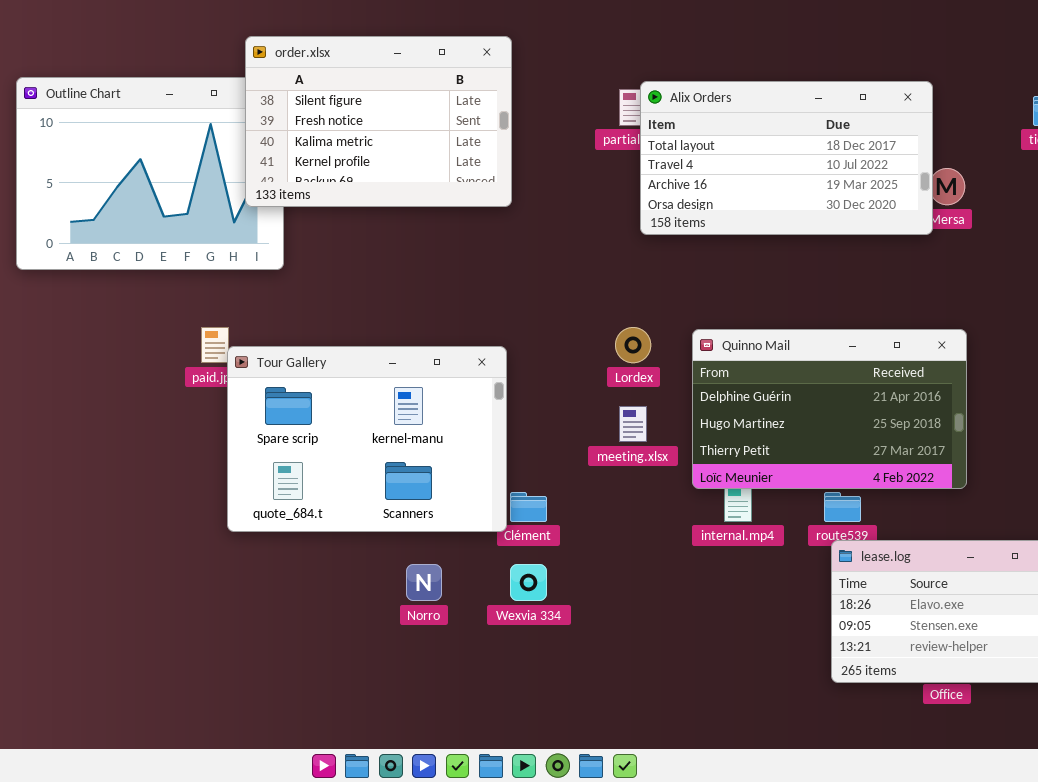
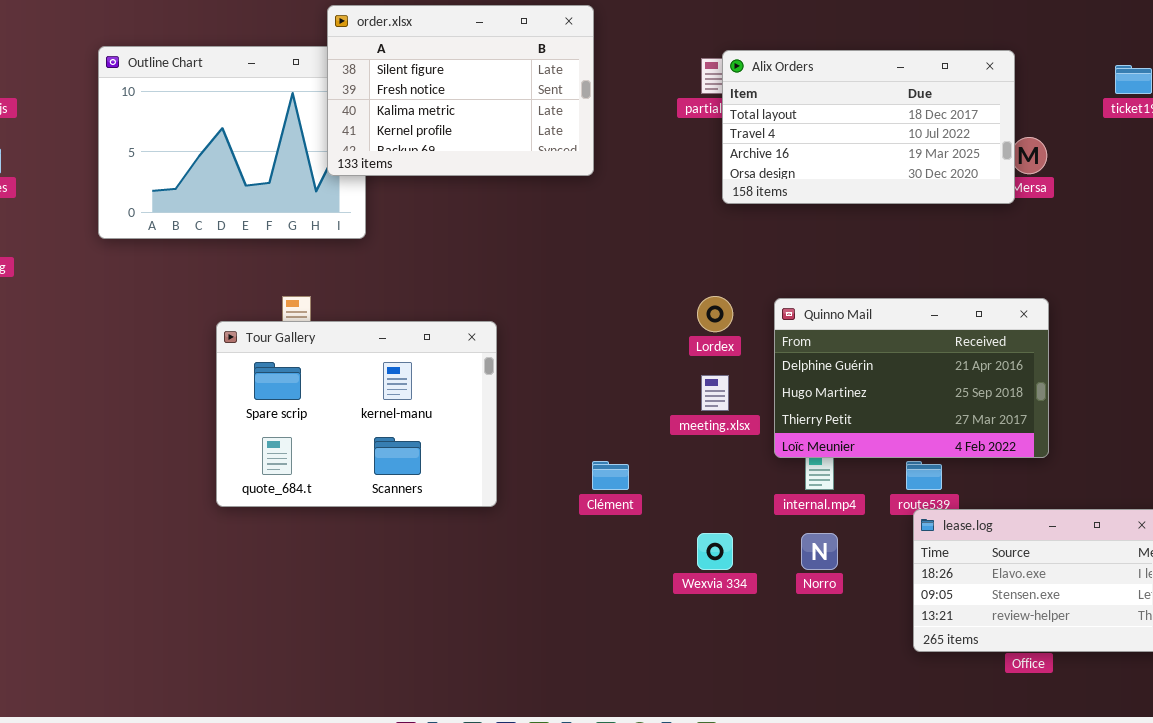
Tour Gallery: [227,346,507,532] -> [216,321,497,507], moved
Norro: [406,564,442,601] -> [801,533,838,570], moved
Wexvia 334: [510,564,547,601] -> [697,533,733,570], moved

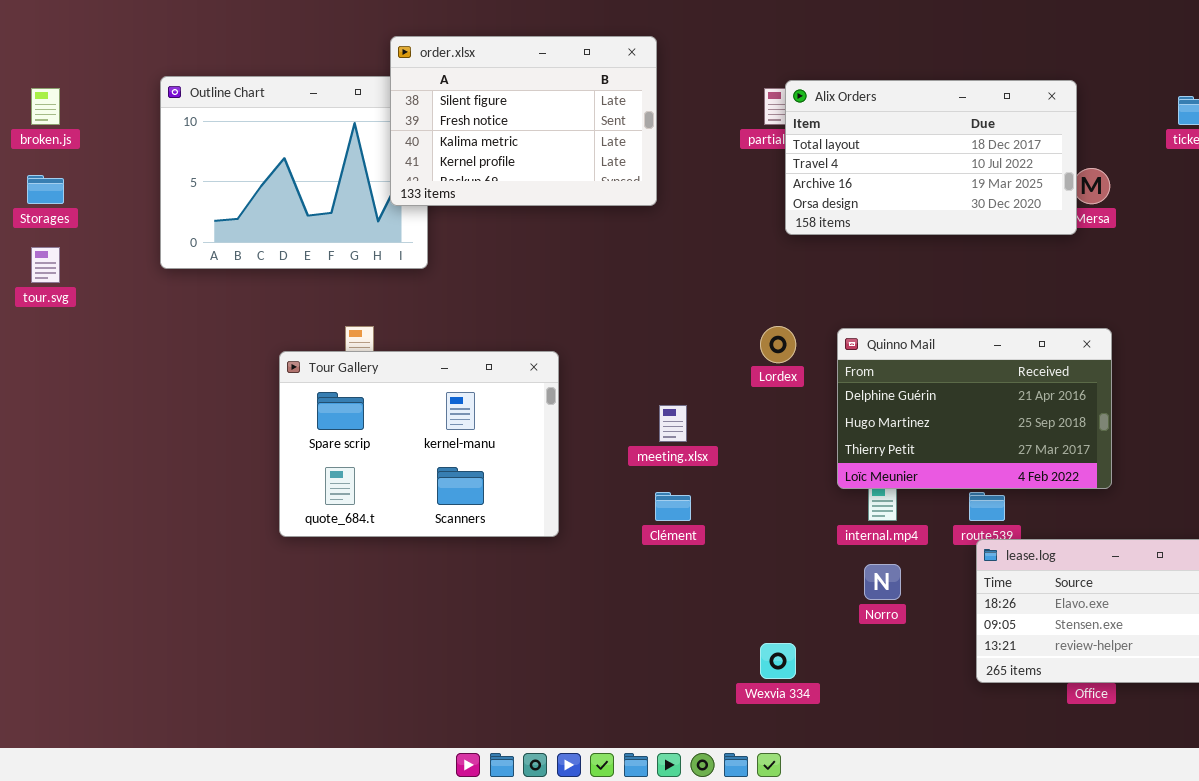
meeting.xlsx: [701,375,729,411] -> [659,405,687,442], moved
Wexvia 334: [697,533,733,570] -> [760,643,796,679], moved

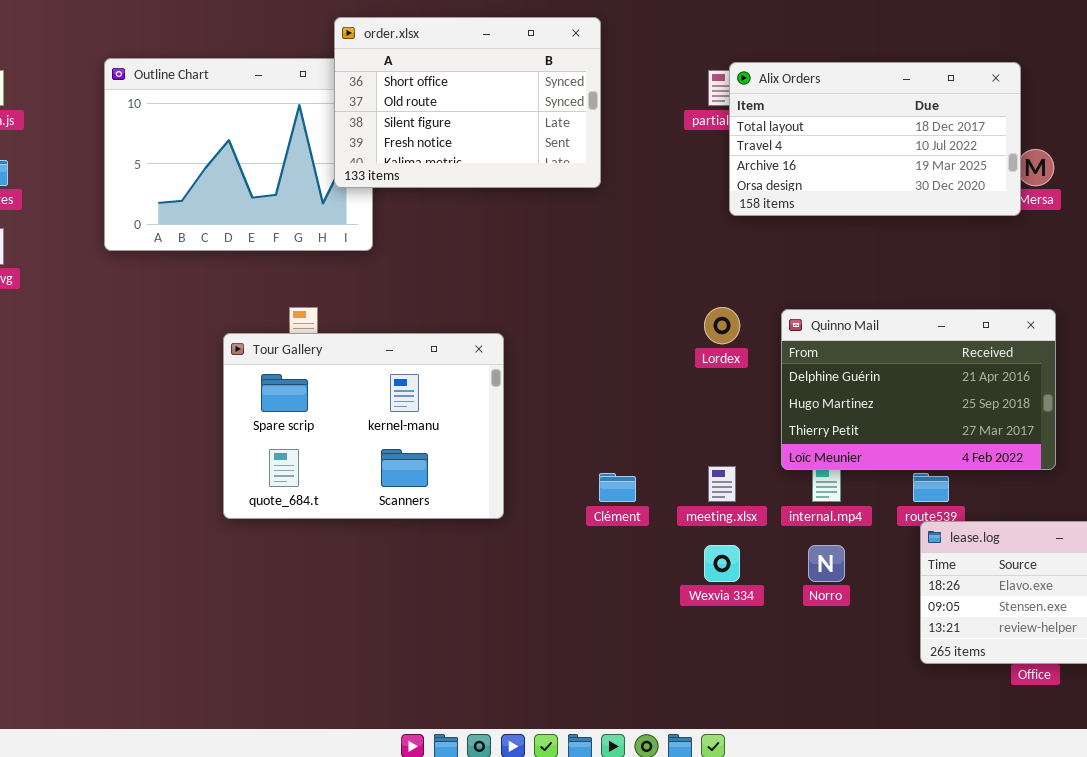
order.xlsx: [390,36,657,206] -> [334,17,601,188], scrolled up 2 rows
meeting.xlsx: [659,405,687,442] -> [708,466,736,502], moved
Wexvia 334: [760,643,796,679] -> [704,545,740,582], moved

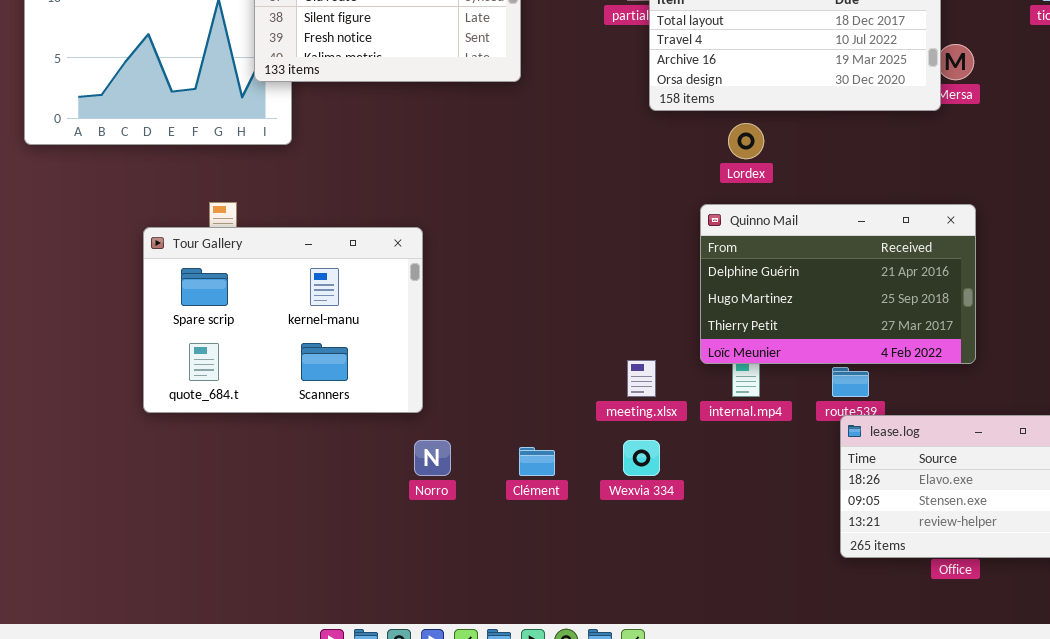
Lordex: [704,307,740,344] -> [728,123,764,159], moved
Clément: [599,473,636,502] -> [519,447,555,476], moved
Norro: [808,545,845,582] -> [414,440,451,476], moved

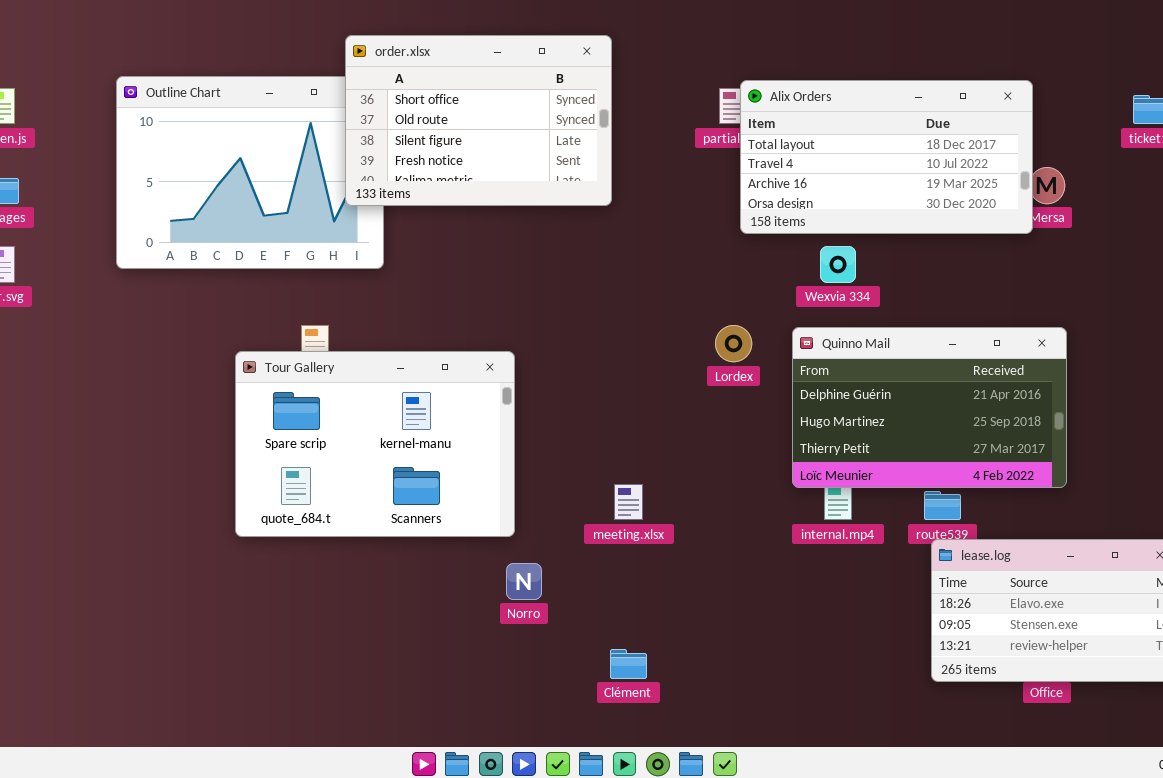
Lordex: [728,123,764,159] -> [715,325,752,362], moved
meeting.xlsx: [627,360,656,397] -> [614,484,643,520], moved
Wexvia 334: [623,440,660,476] -> [820,246,856,283], moved
Clément: [519,447,555,476] -> [610,649,647,679], moved

